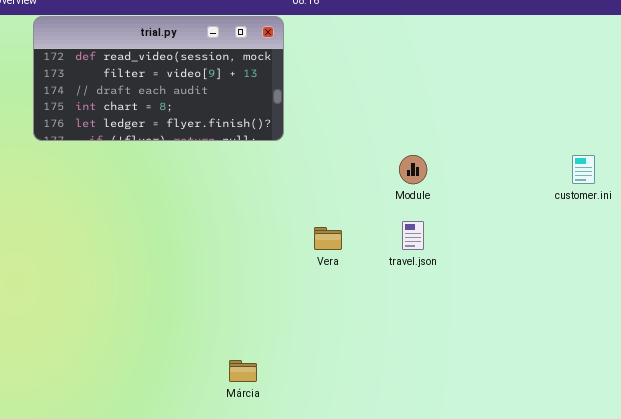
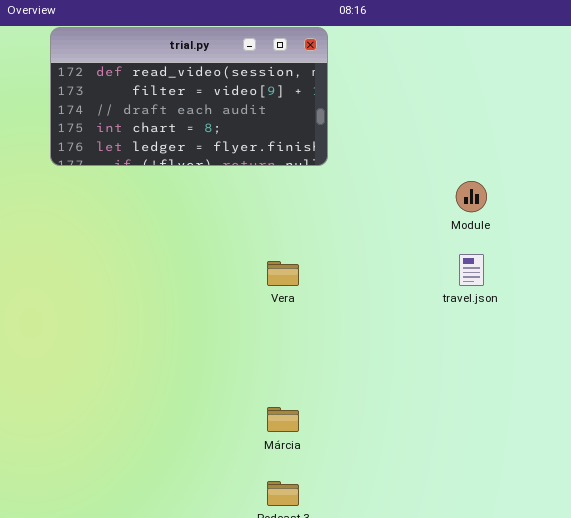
Vera: [314,227,342,250] -> [267,261,299,286], moved

